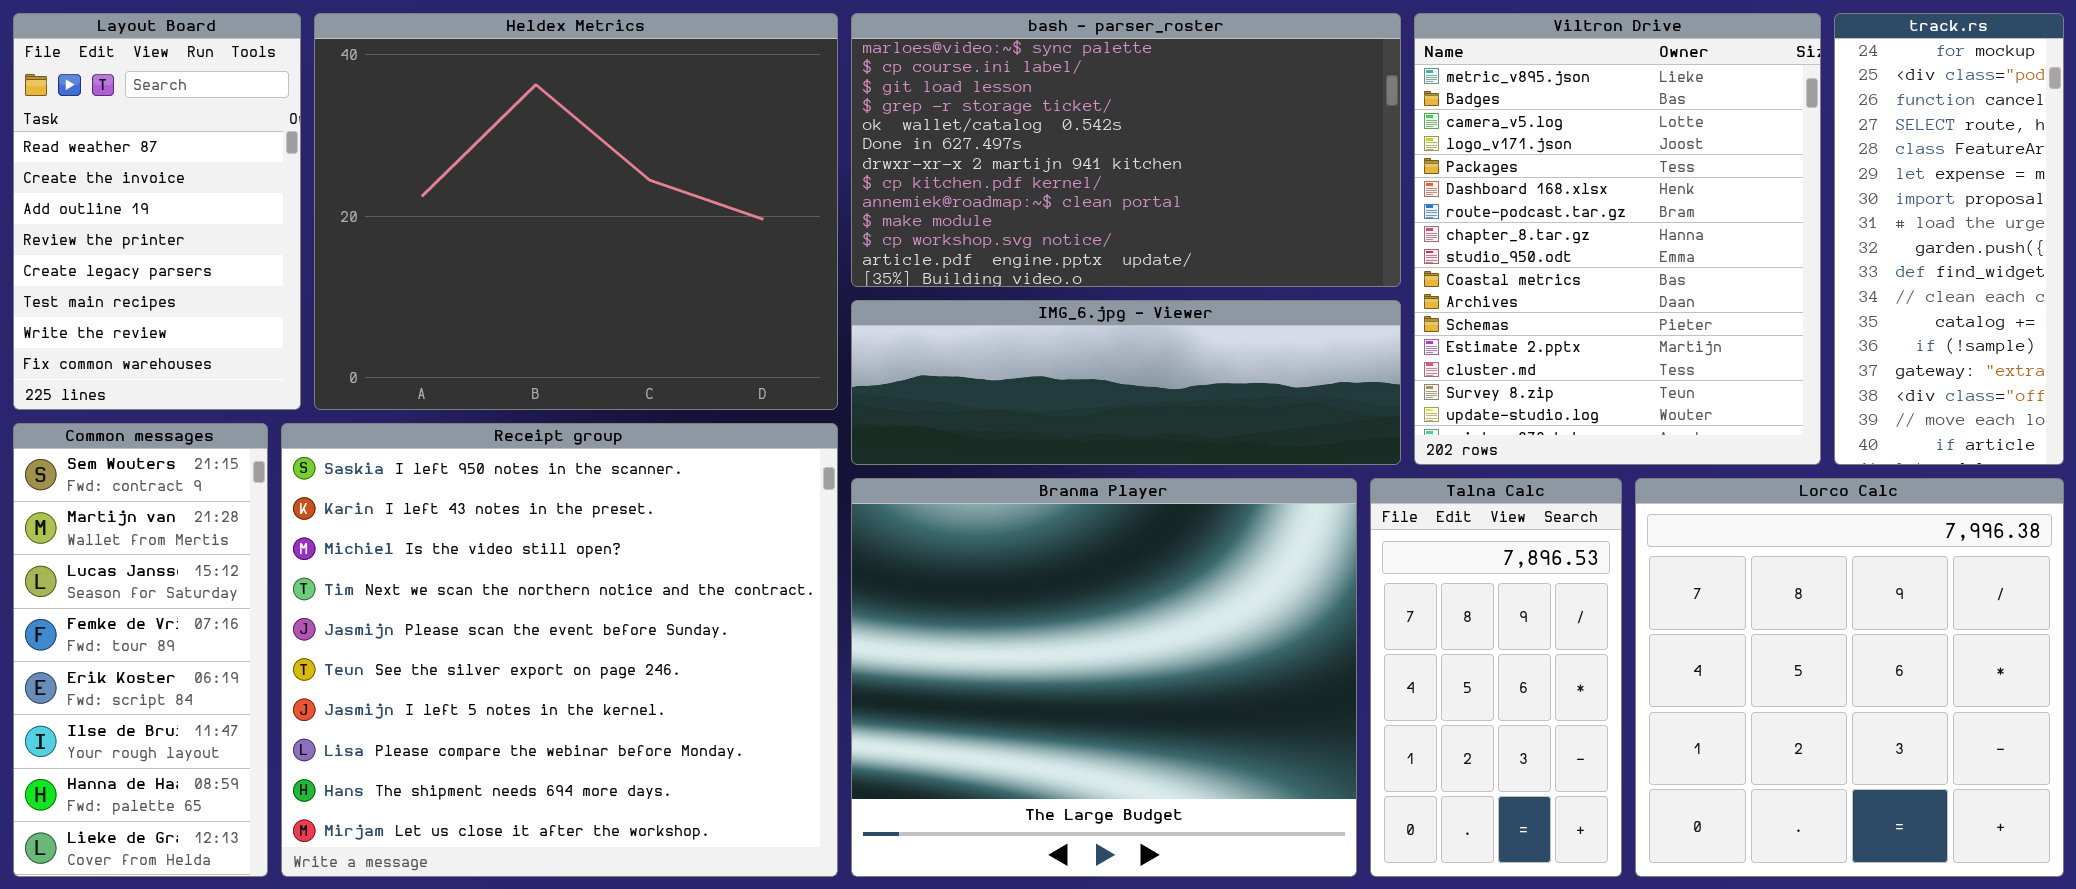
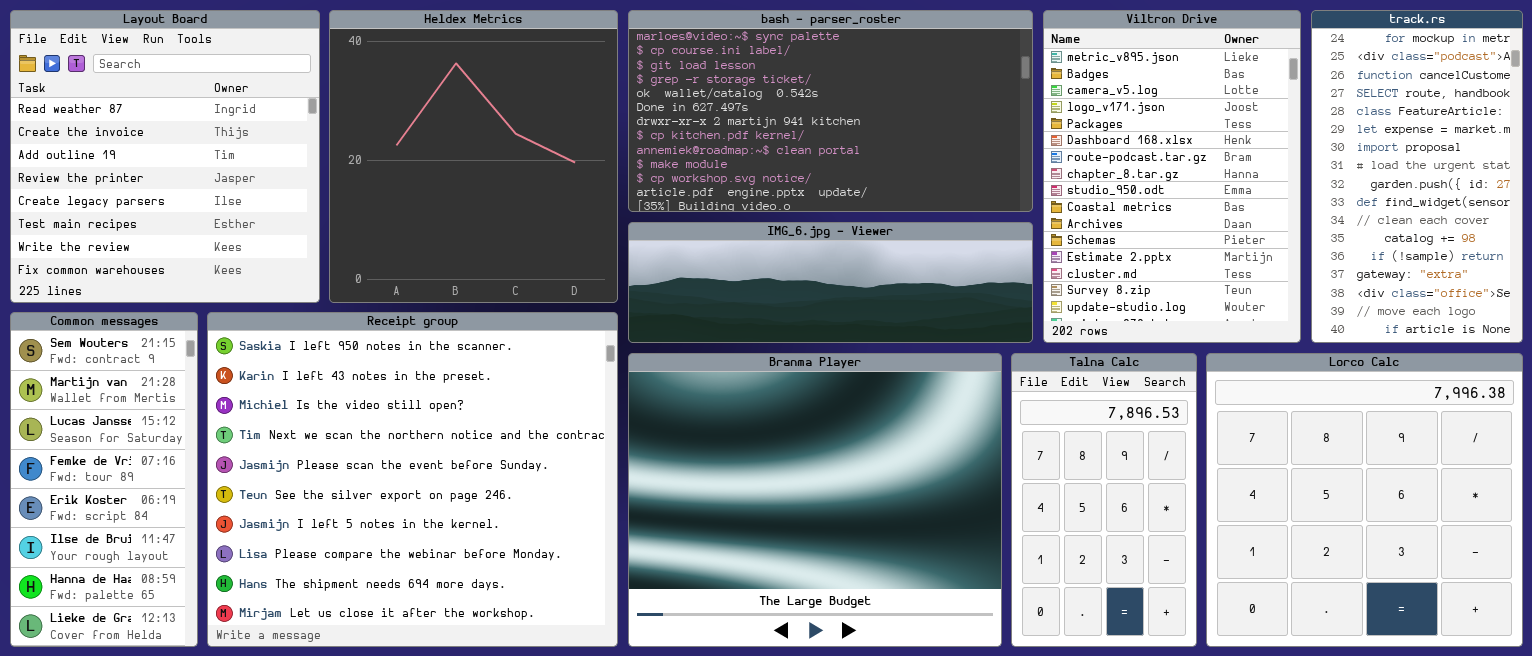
Layout Board: [13,13,301,410] -> [10,10,320,303], resized
Heldex Metrics: [314,13,838,410] -> [329,10,618,303], resized
Viltron Drive: [1414,13,1821,465] -> [1043,10,1301,343], resized
track.rs: [1834,13,2064,465] -> [1311,10,1523,343], resized

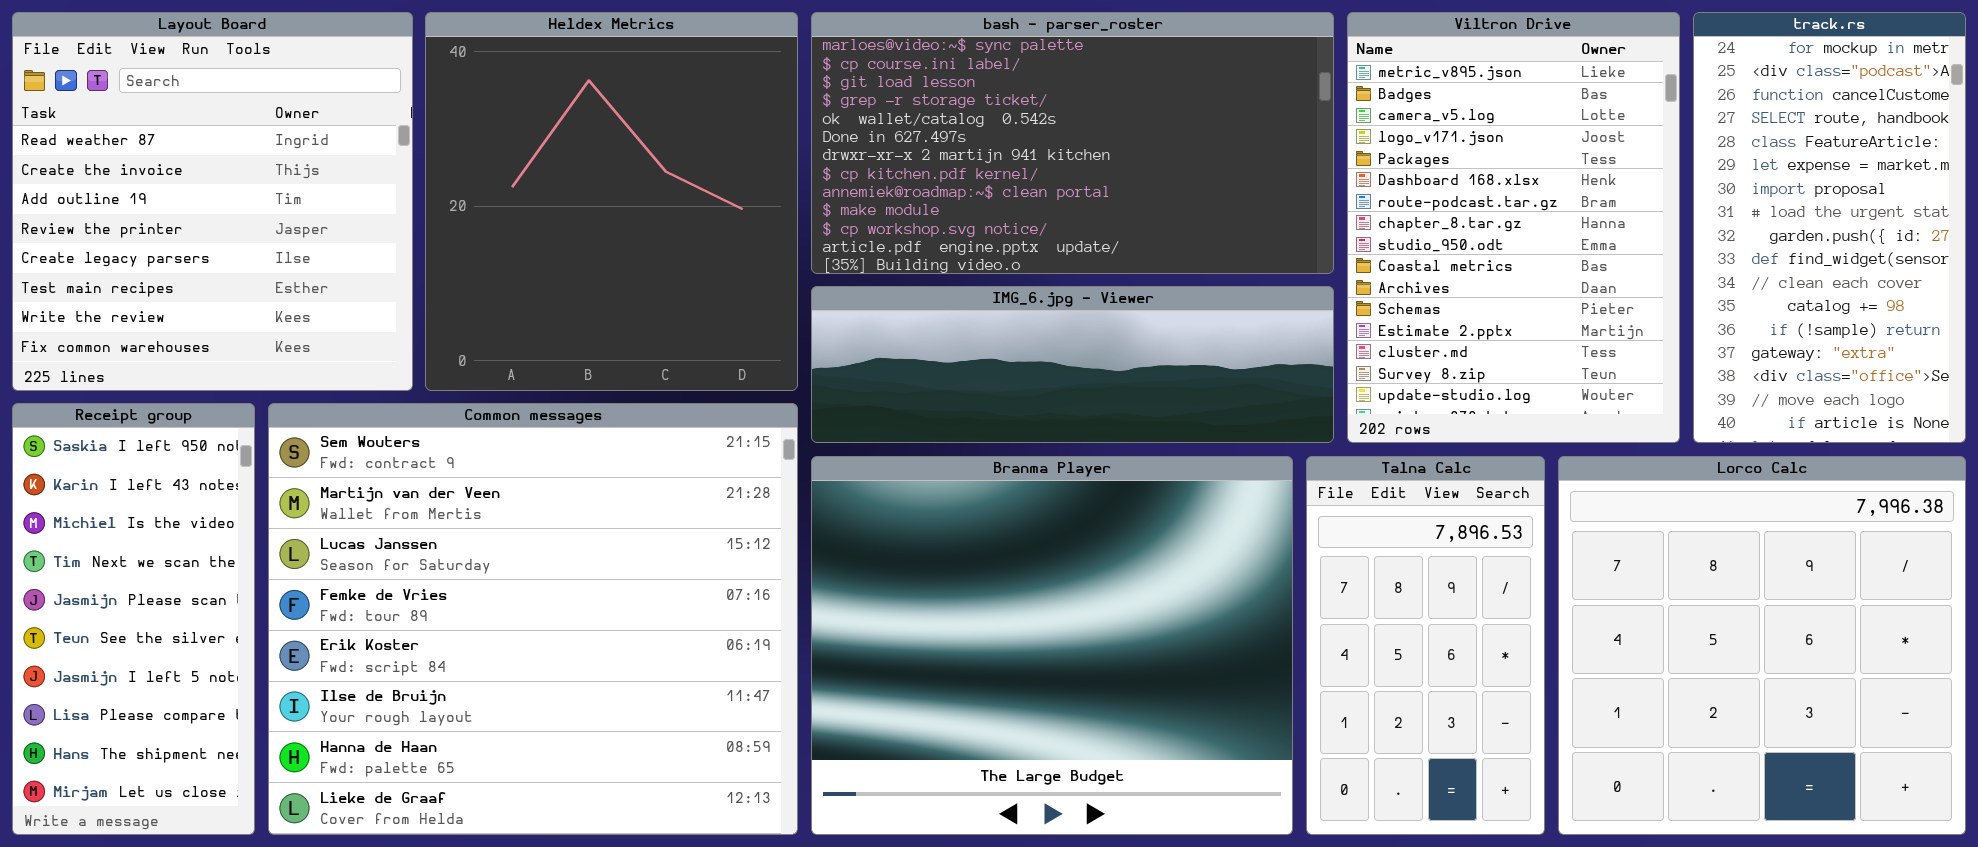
Common messages: [10,312,198,647] -> [268,403,798,835], moved, resized
Receipt group: [207,312,618,647] -> [12,403,255,835], moved, resized

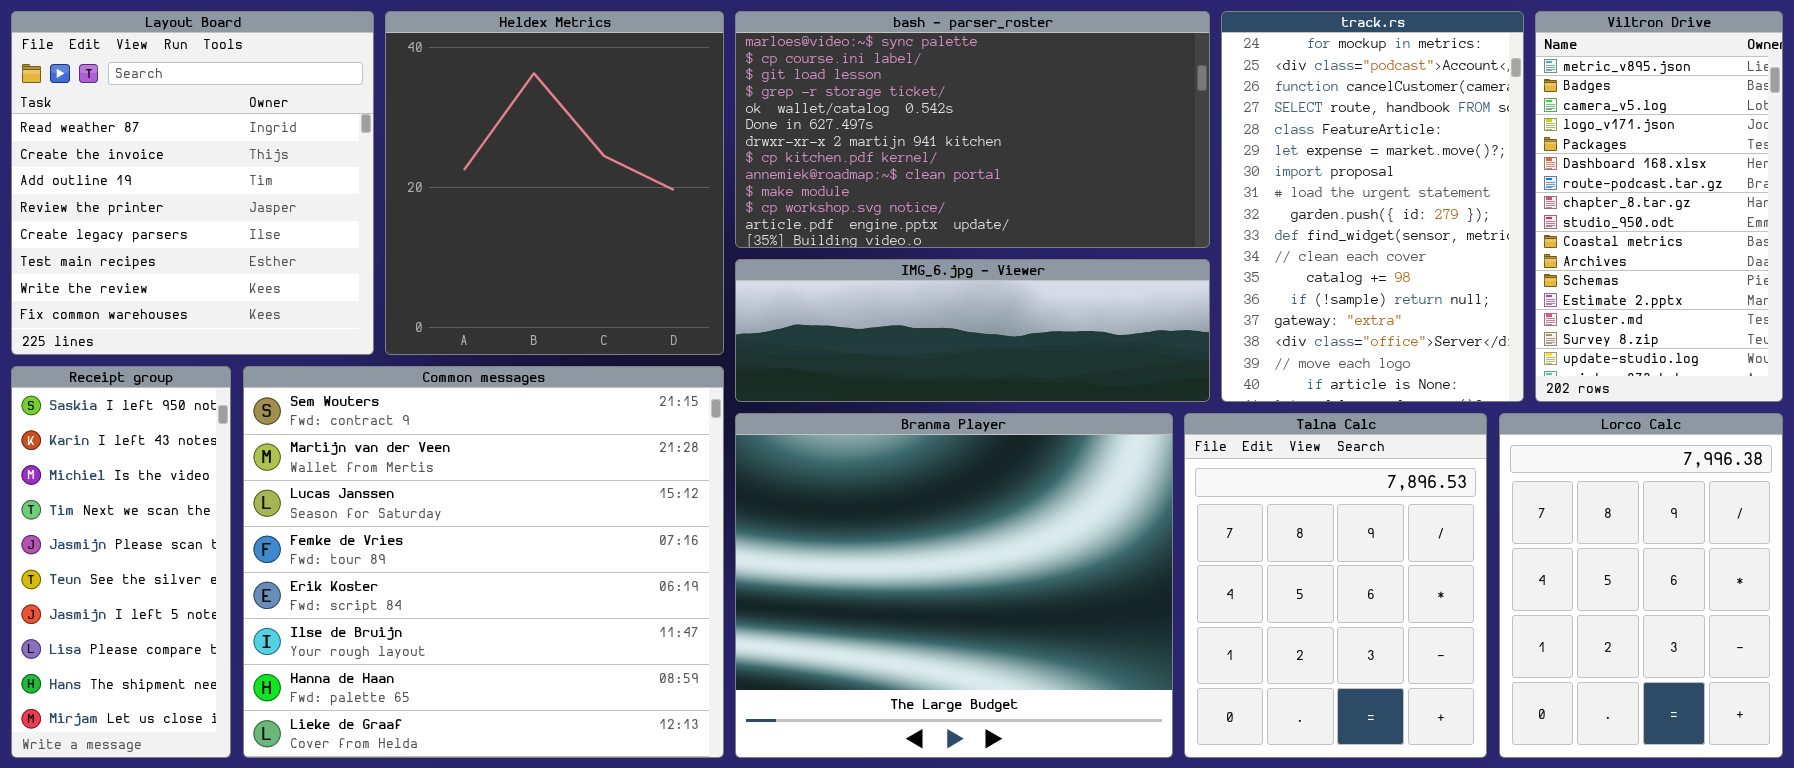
Viltron Drive: [1347,12,1680,443] -> [1535,11,1783,402], moved, resized
track.rs: [1693,12,1966,443] -> [1221,11,1524,402], moved, resized
Talna Calc: [1306,456,1545,835] -> [1184,413,1487,758], resized
Lorco Calc: [1558,456,1966,835] -> [1499,413,1783,758], resized

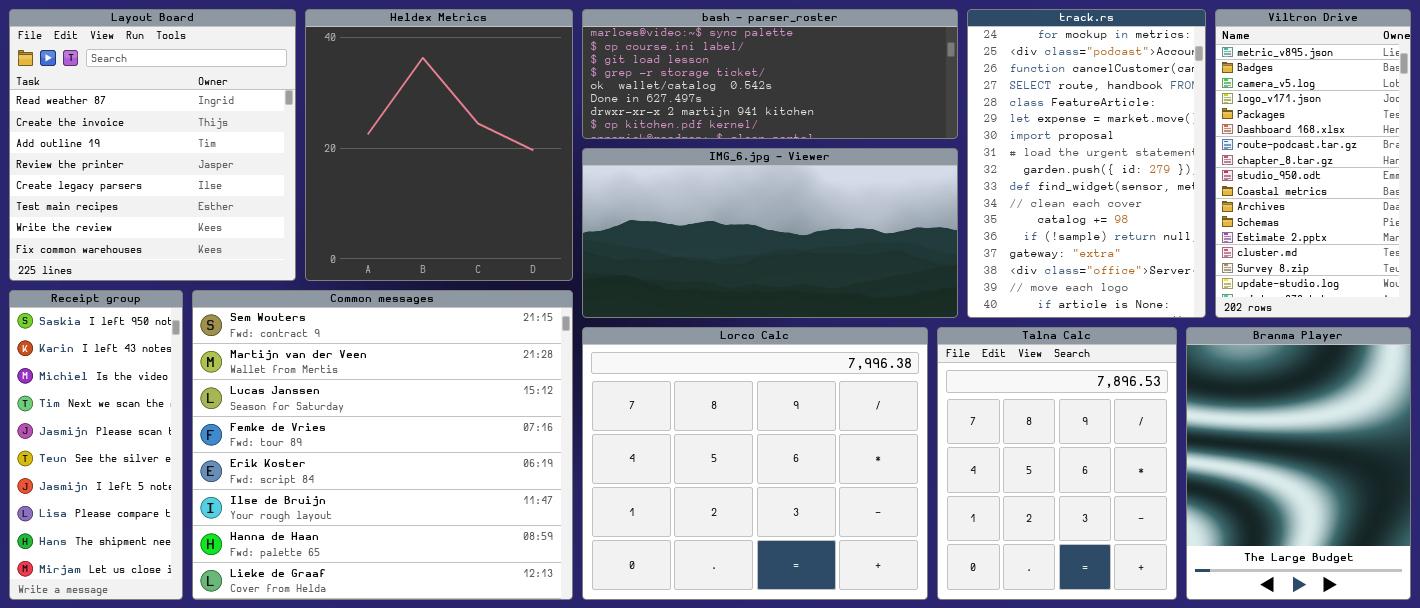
bash - parser_roster: [735,11,1210,248] -> [582,9,958,139], resized
IMG_6.jpg - Viewer: [735,259,1210,402] -> [582,148,958,318], resized
Branma Player: [735,413,1173,758] -> [1186,327,1411,600], moved, resized
Lorco Calc: [1499,413,1783,758] -> [582,327,928,600], moved, resized

